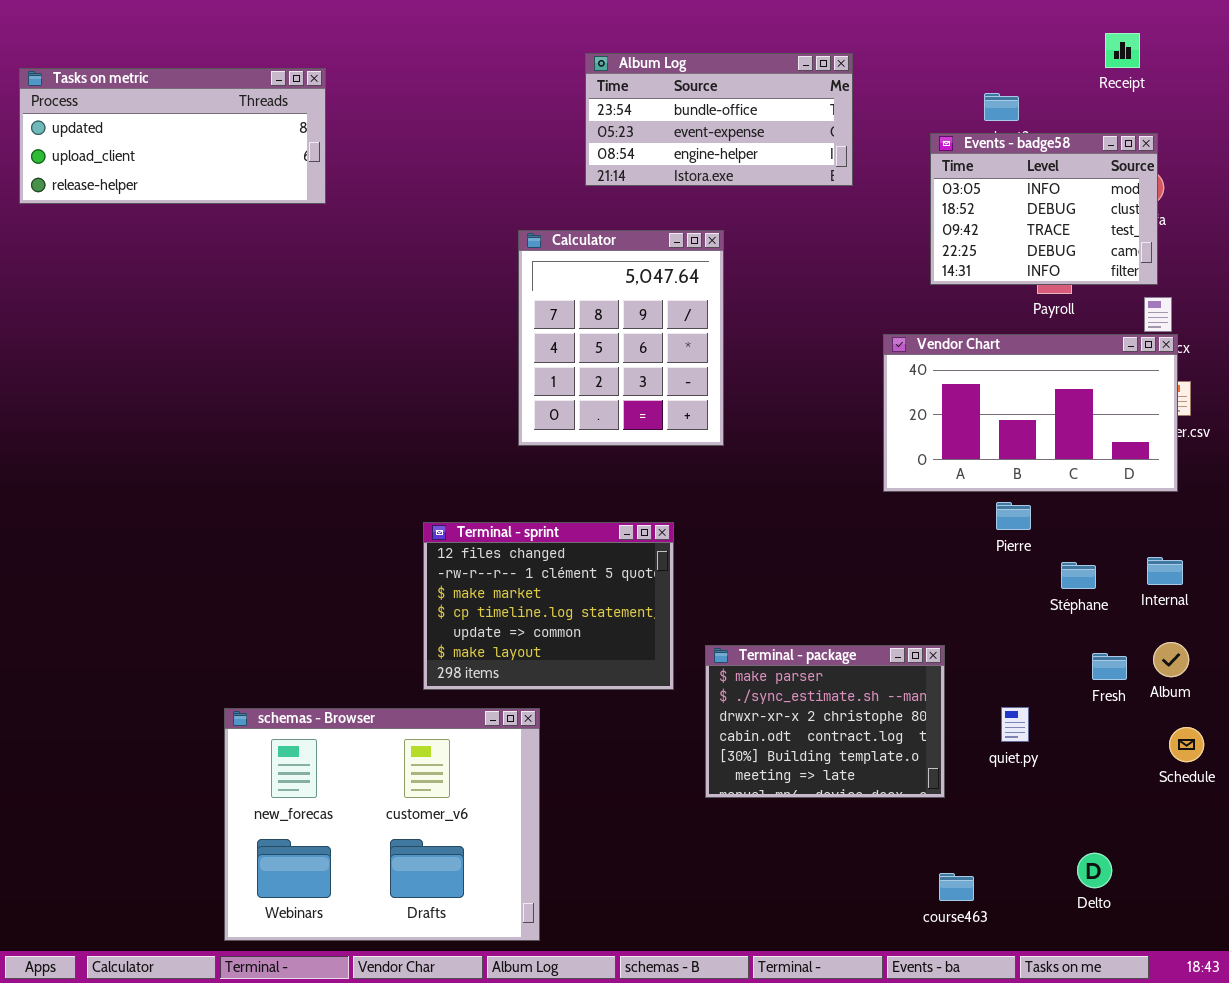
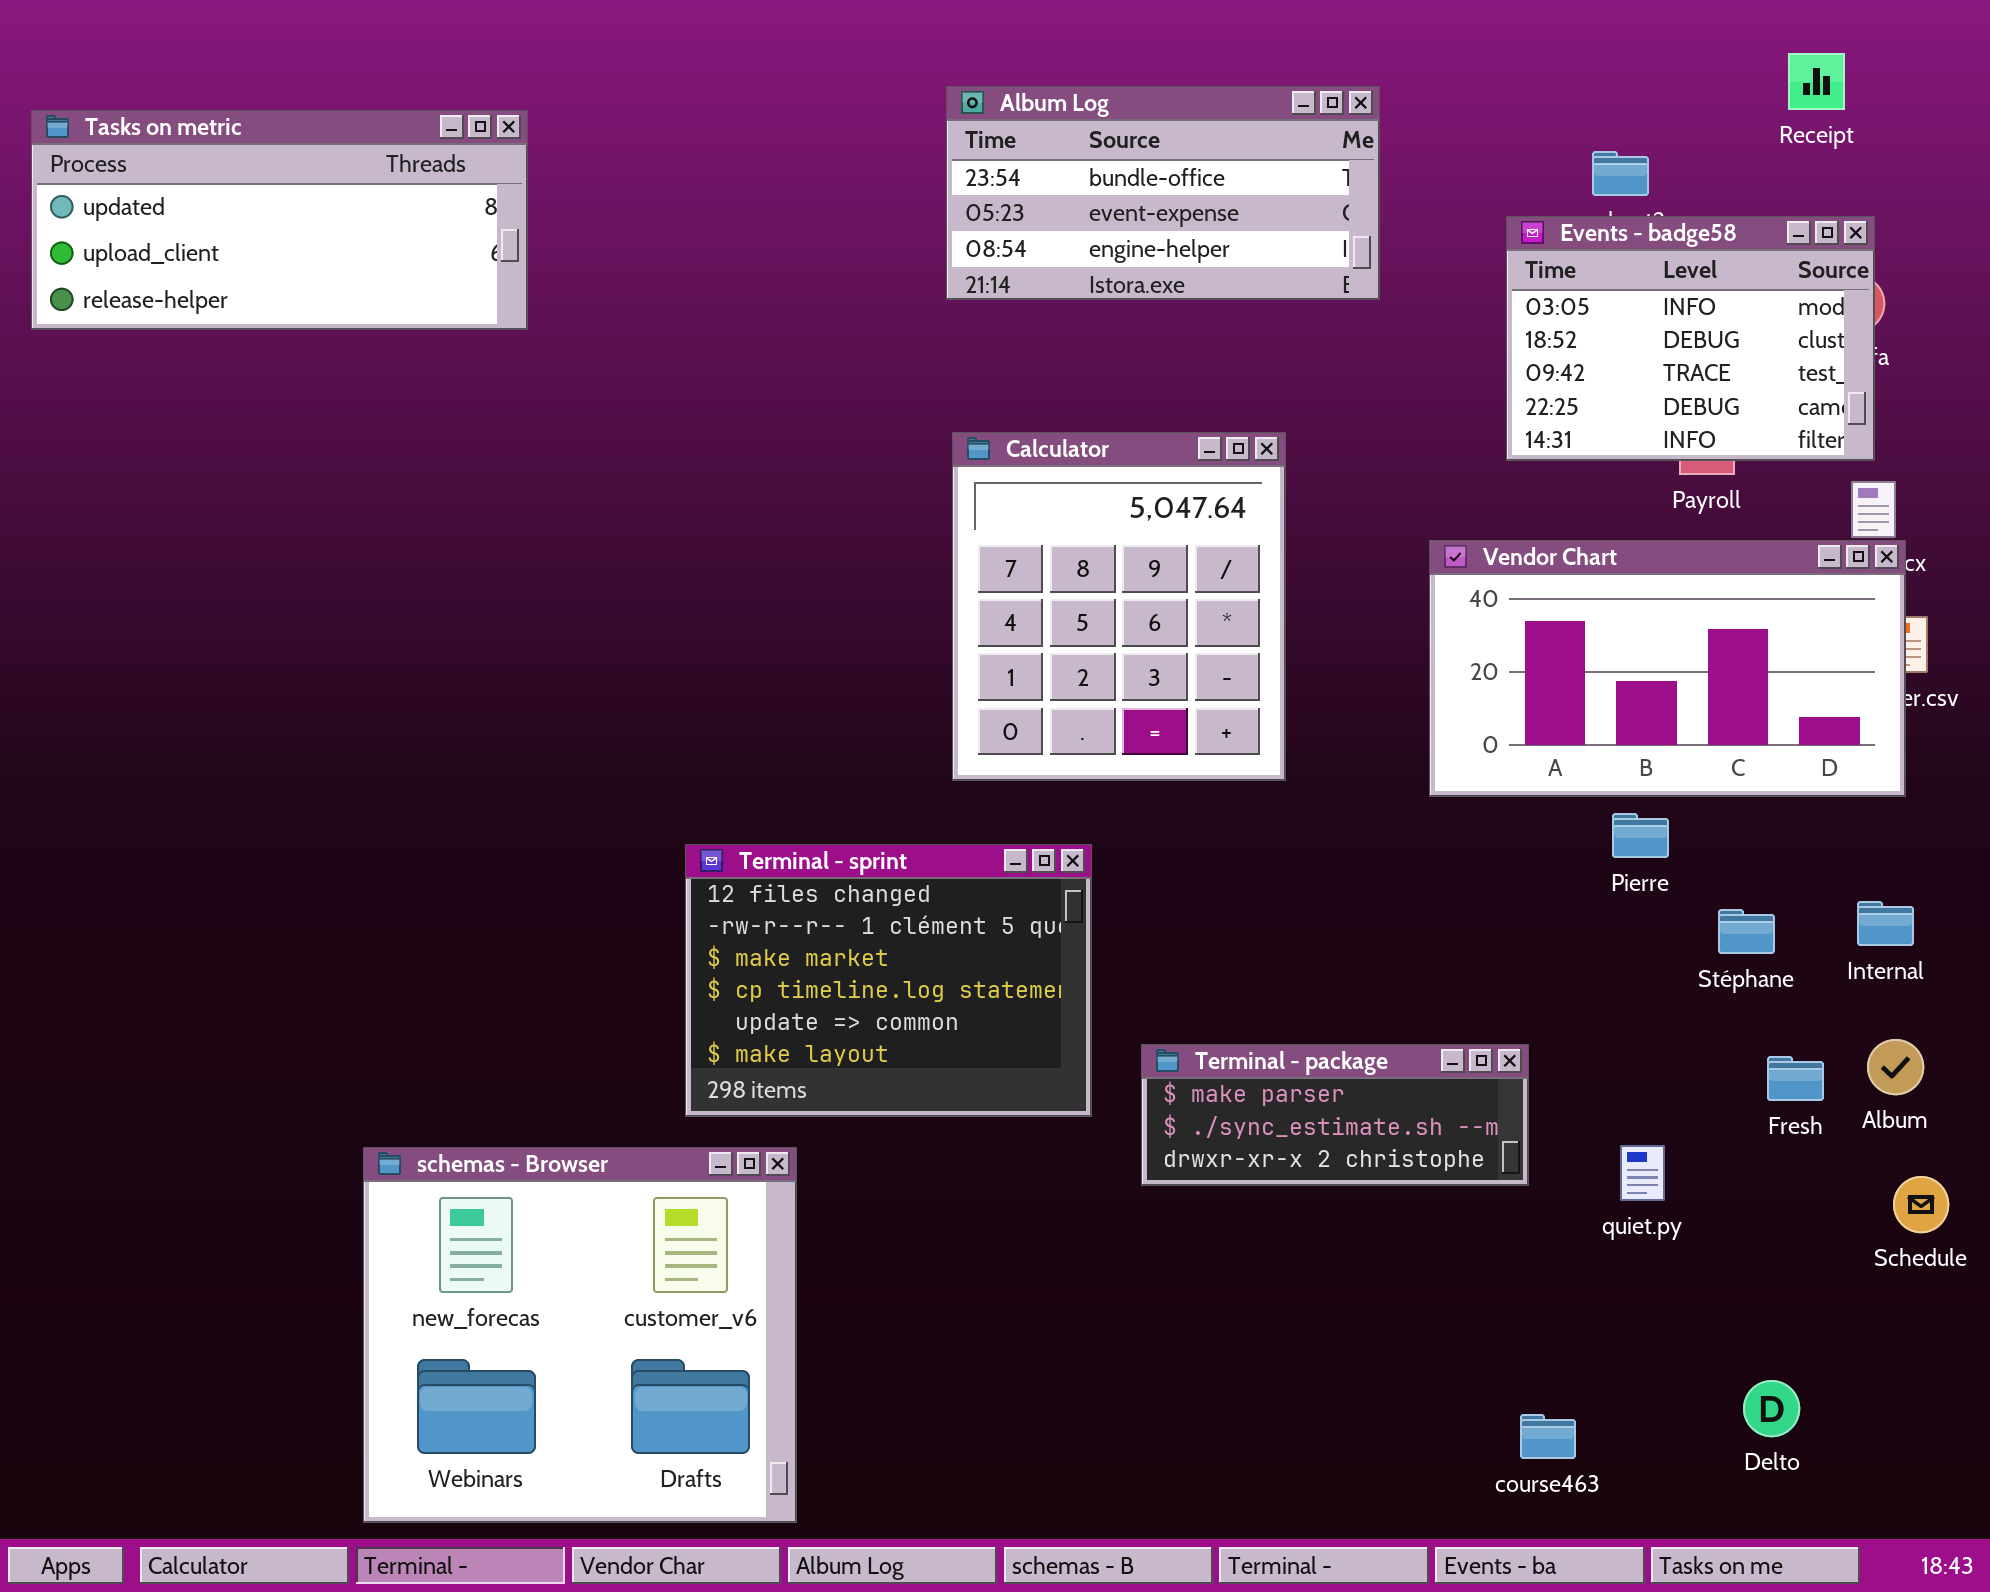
Calculator: [518,230,724,446] -> [952,432,1286,781], moved
Terminal - package: [705,645,945,798] -> [1141,1044,1529,1186], resized
schemas - Browser: [224,708,540,941] -> [363,1147,797,1523], resized

